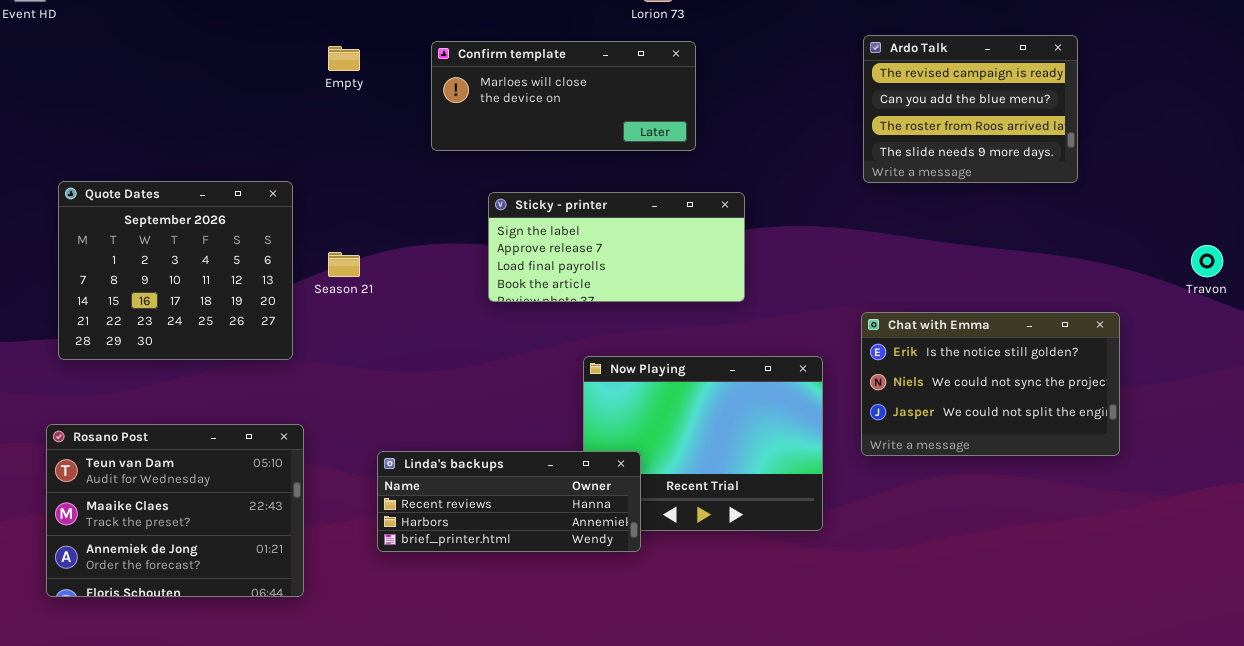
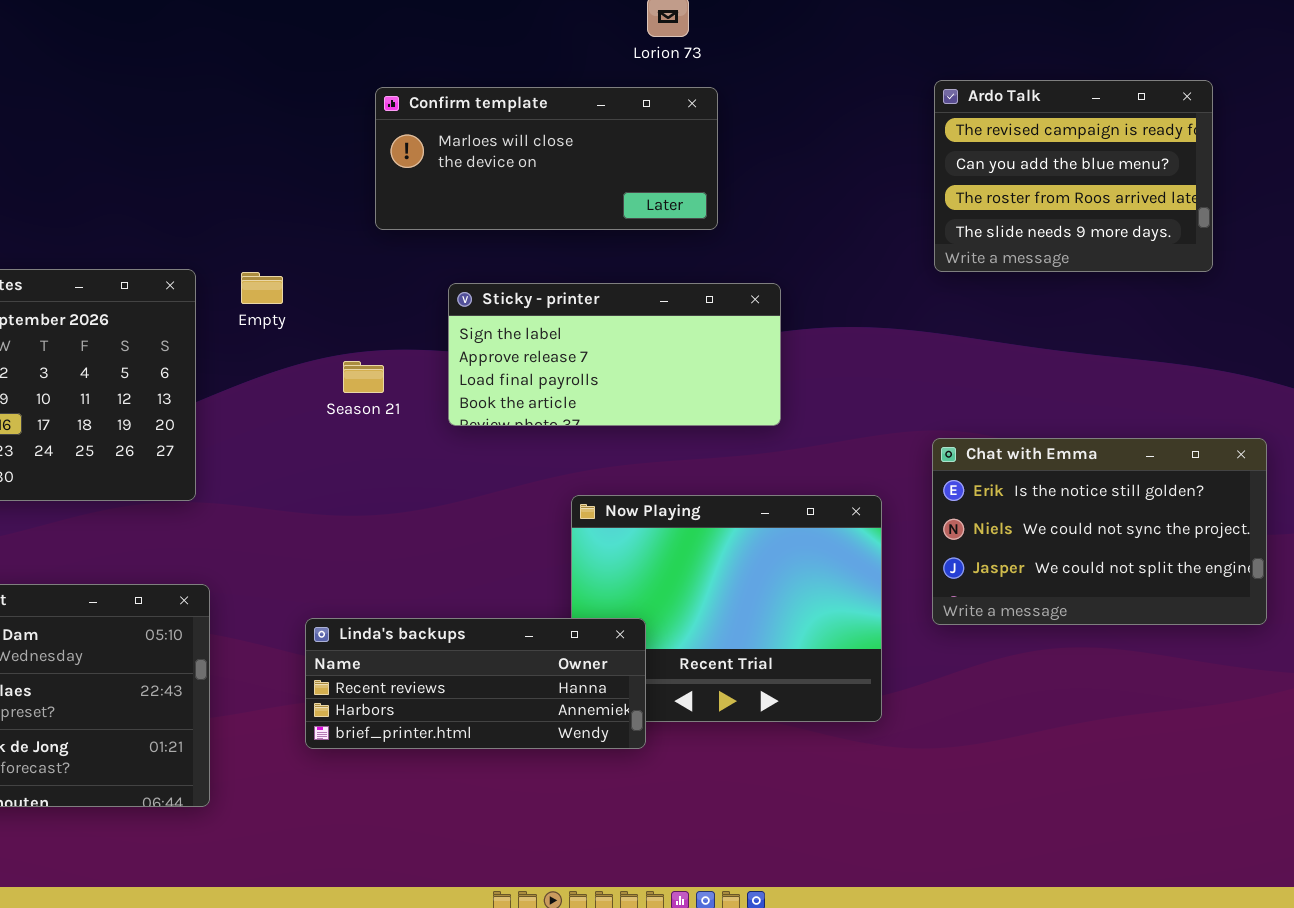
Empty: [328,46,360,71] -> [241,272,283,304], moved
Season 21: [328,252,360,277] -> [343,361,384,393], moved

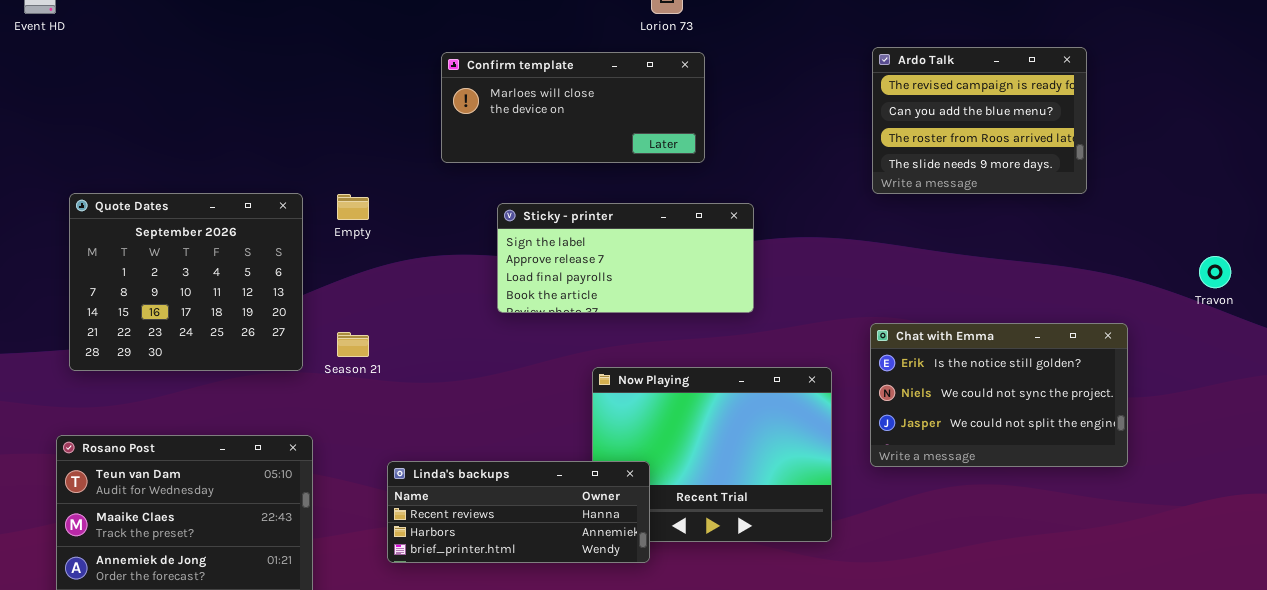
Season 21: [343,361,384,393] -> [337,332,369,357], moved

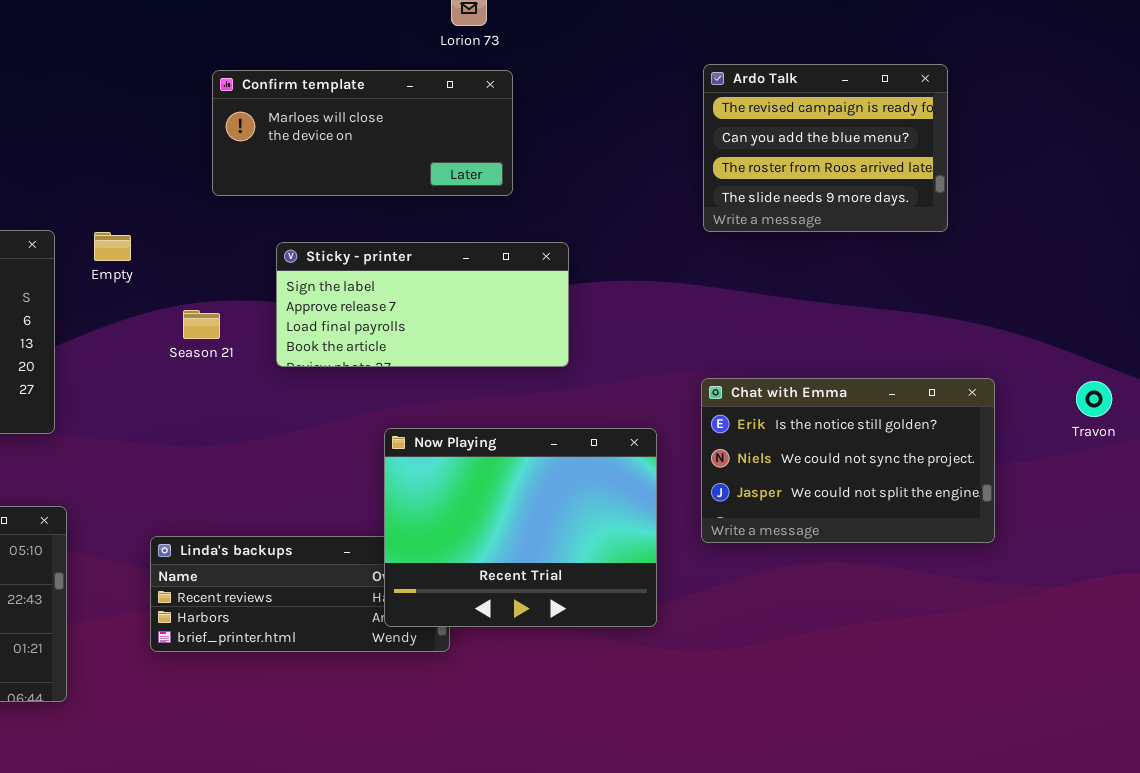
Travon: [1199,256,1231,288] -> [1076,381,1112,417], moved
Season 21: [337,332,369,357] -> [183,310,220,339], moved
Now Playing: [592,367,832,542] -> [384,428,657,627], raised

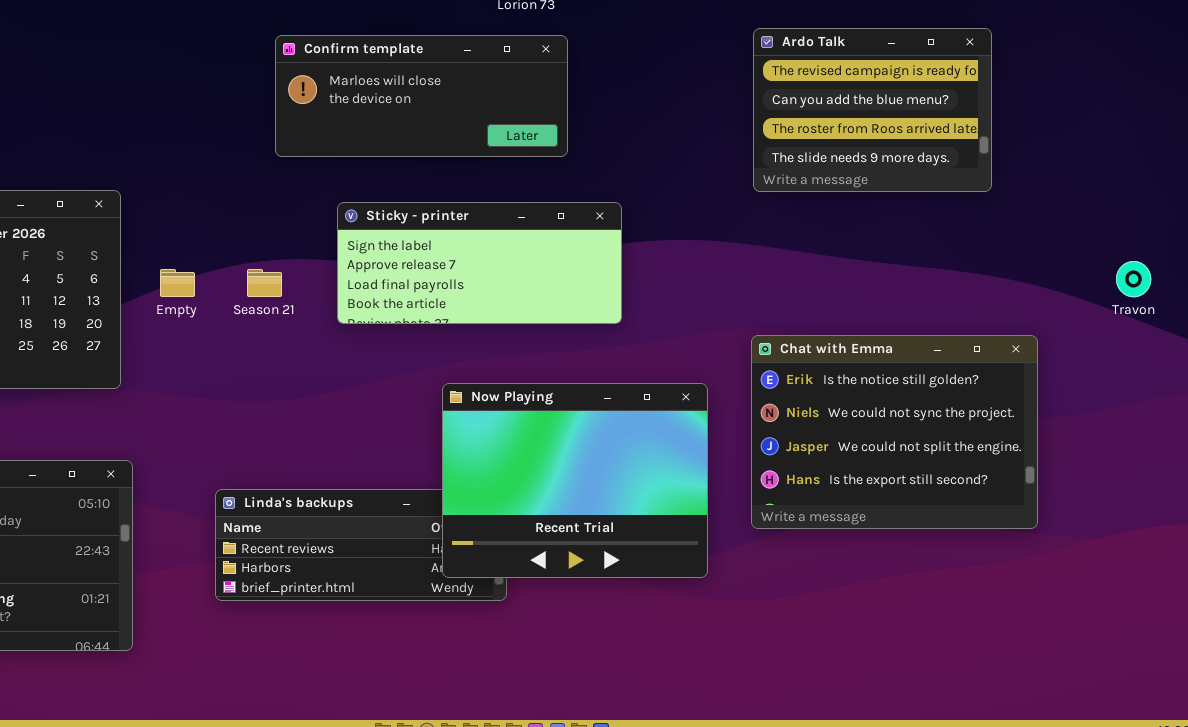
Empty: [94,232,131,261] -> [160,269,195,297], moved
Chat with Emma: [701,378,995,543] -> [751,335,1038,529], resized
Travon: [1076,381,1112,417] -> [1116,261,1151,297], moved

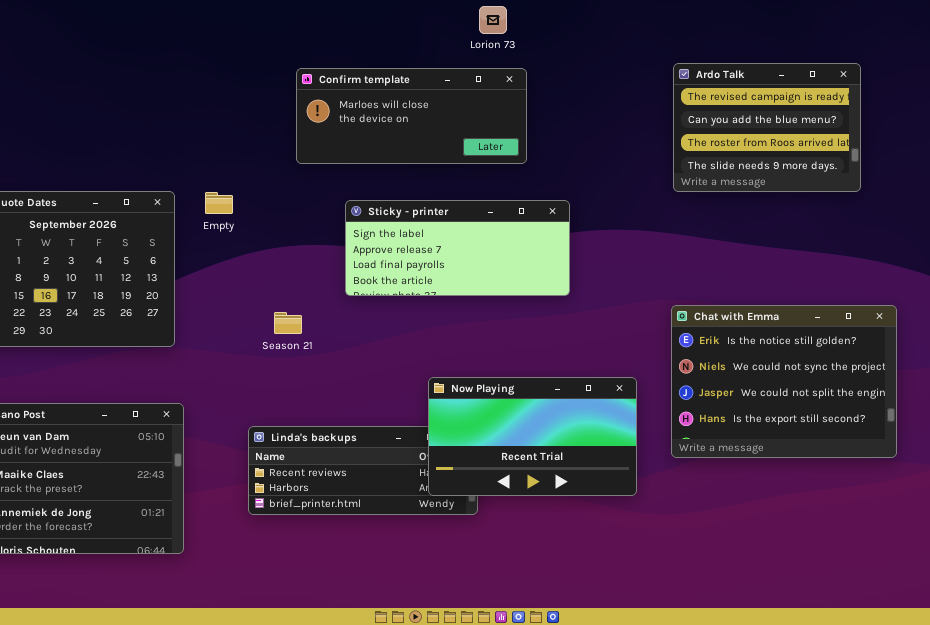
Empty: [160,269,195,297] -> [205,192,233,214], moved
Season 21: [247,269,282,297] -> [274,312,302,334], moved
Now Playing: [442,383,708,578] -> [428,377,637,496], resized

